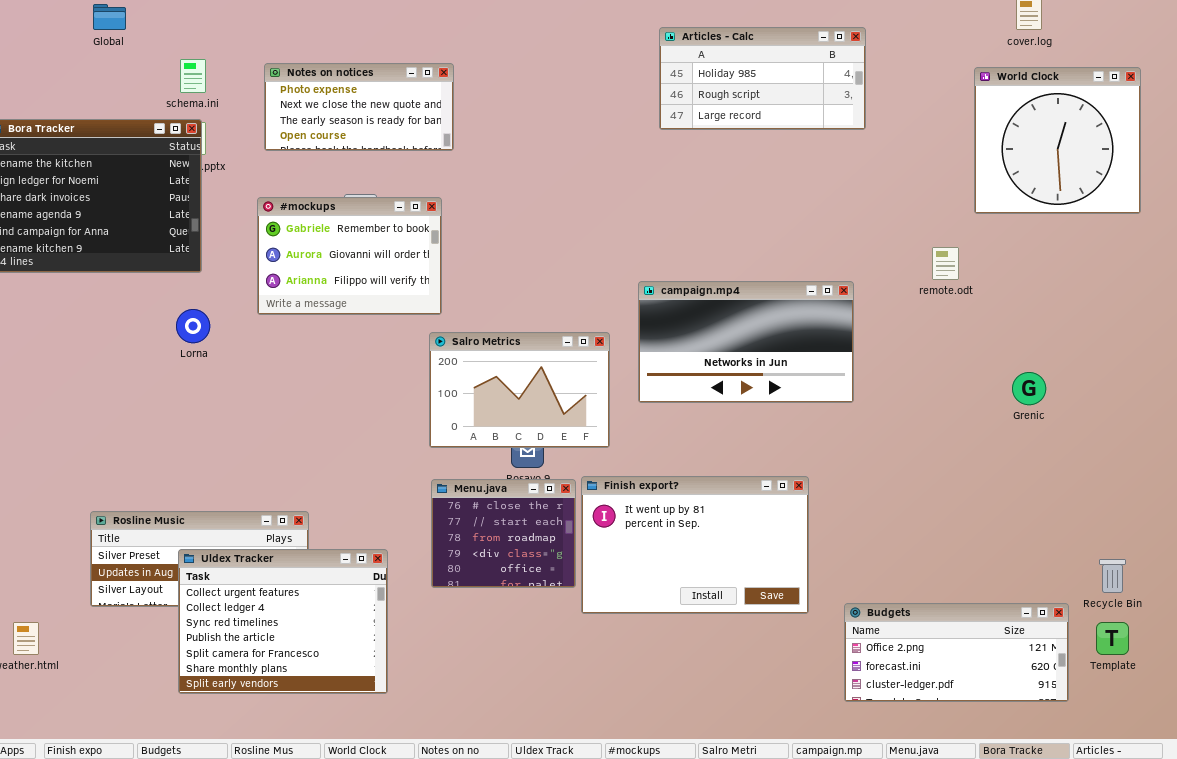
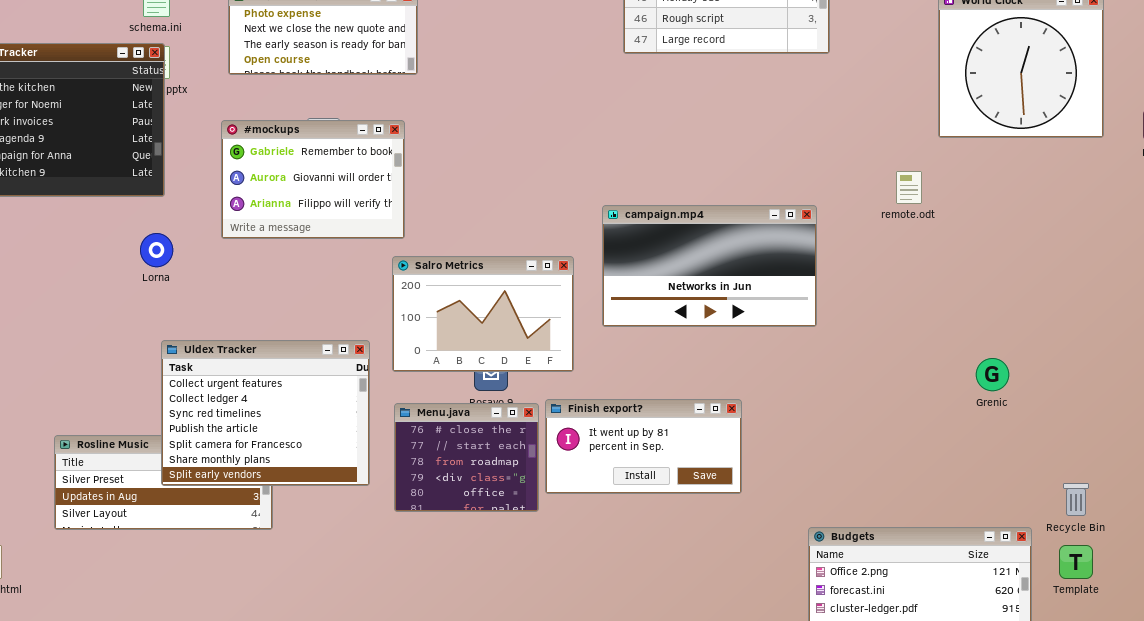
Grenic: [1012,372,1046,405] -> [976,358,1009,391], moved
Finish export?: [581,476,809,614] -> [545,399,742,494], resized
Uldex Tracker: [178,549,388,694] -> [161,340,370,486], moved

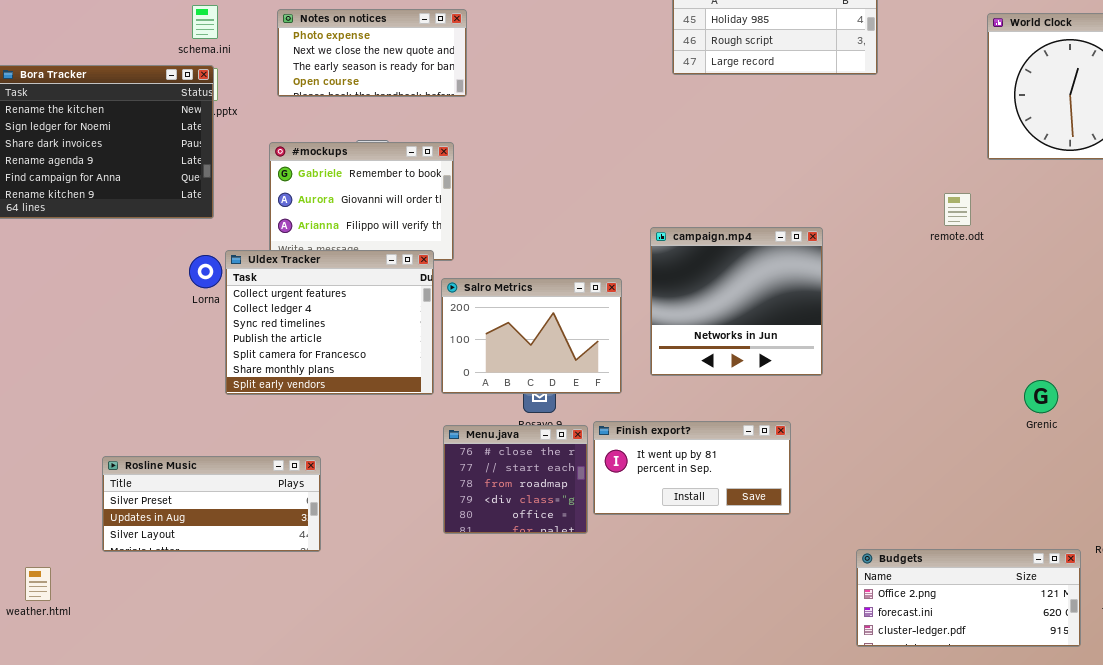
campaign.mp4: [602,205,817,327] -> [650,227,823,376], resized
Uldex Tracker: [161,340,370,486] -> [225,250,434,395], moved

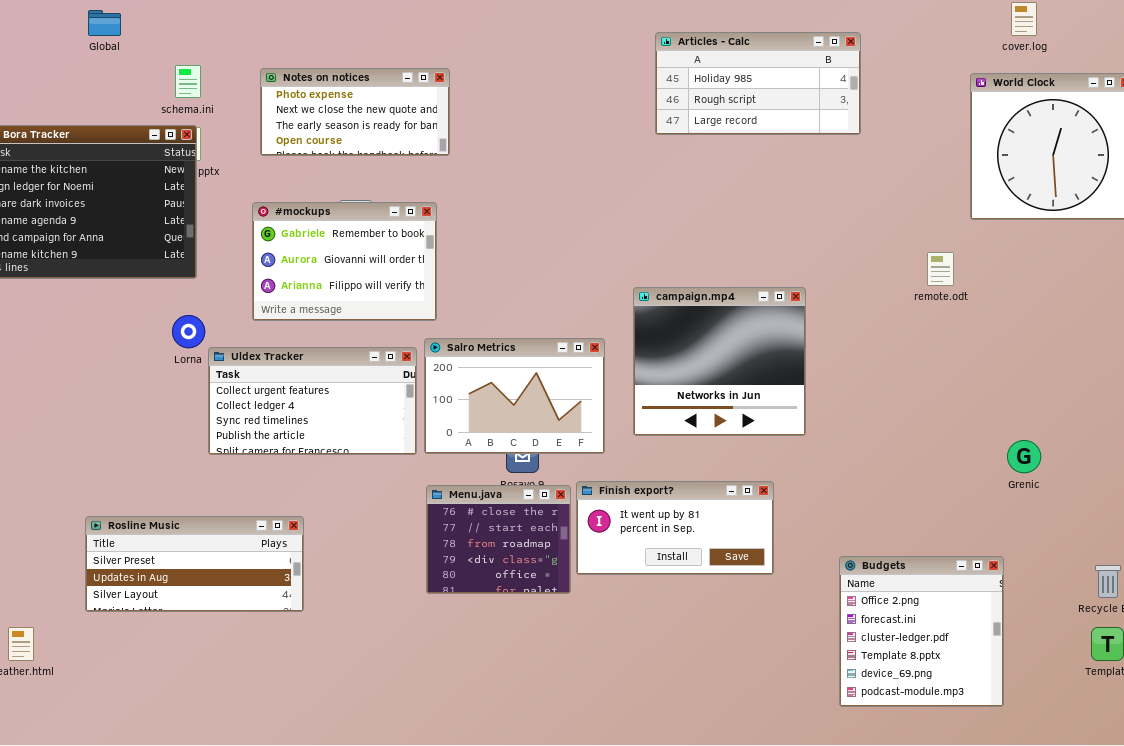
Uldex Tracker: [225,250,434,395] -> [208,347,417,455], resized
Budgets: [856,549,1081,647] -> [839,556,1004,707], resized

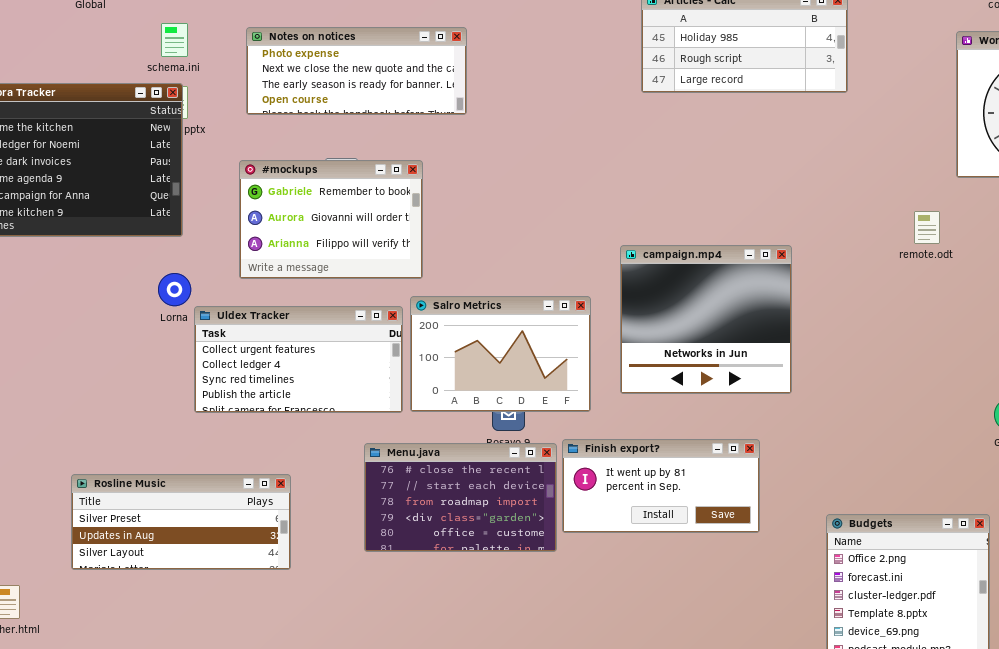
Notes on notices: [260,68,450,156] -> [246,27,467,115], resized
Menu.java: [426,485,571,594] -> [364,443,557,552], resized

